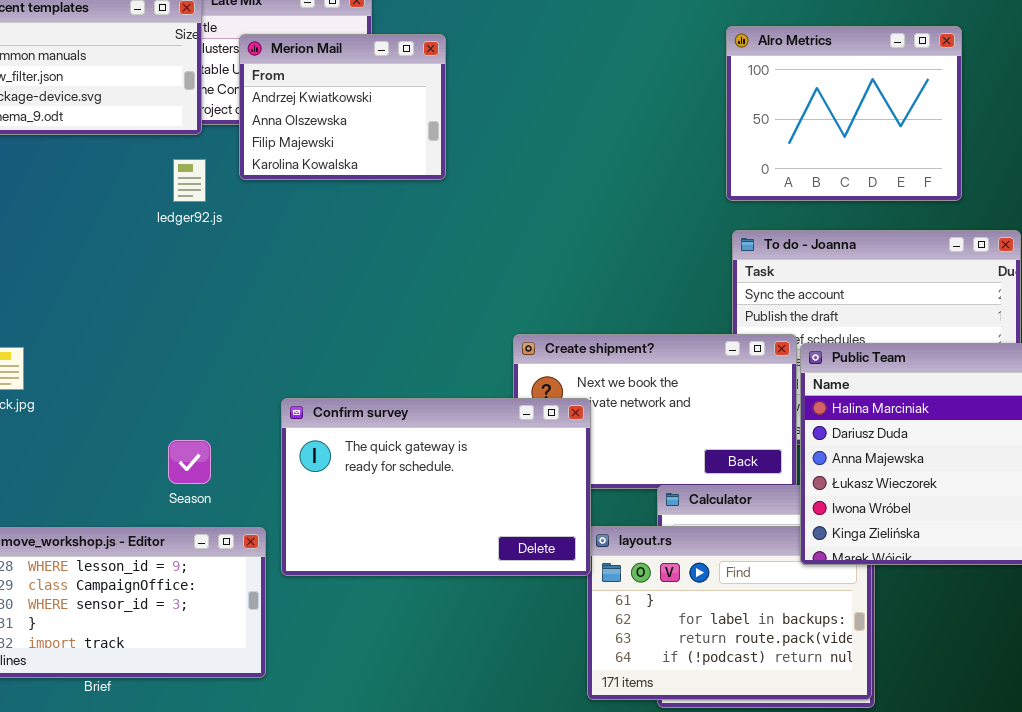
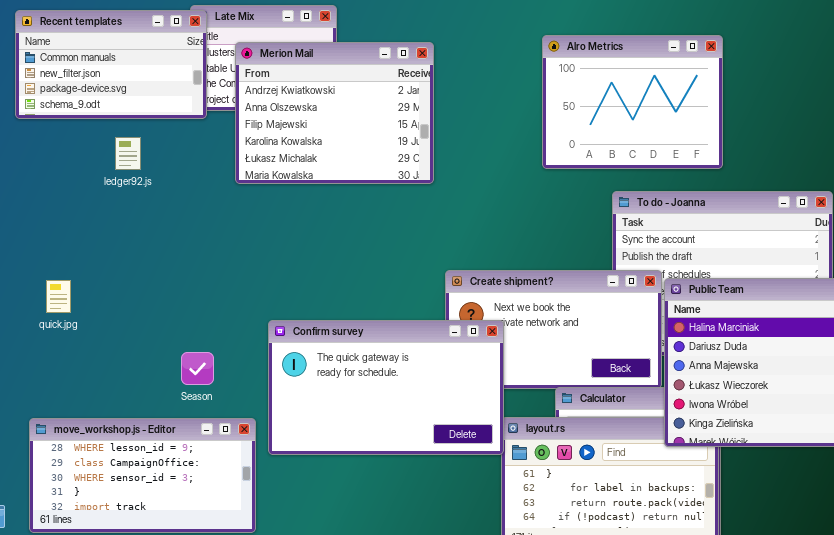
Alro Metrics: [726,26,962,201] -> [542,35,723,169], moved
Merion Mail: [239,34,446,180] -> [235,42,434,184], resized
ledger92.js: [173,159,206,202] -> [115,137,141,170], moved

